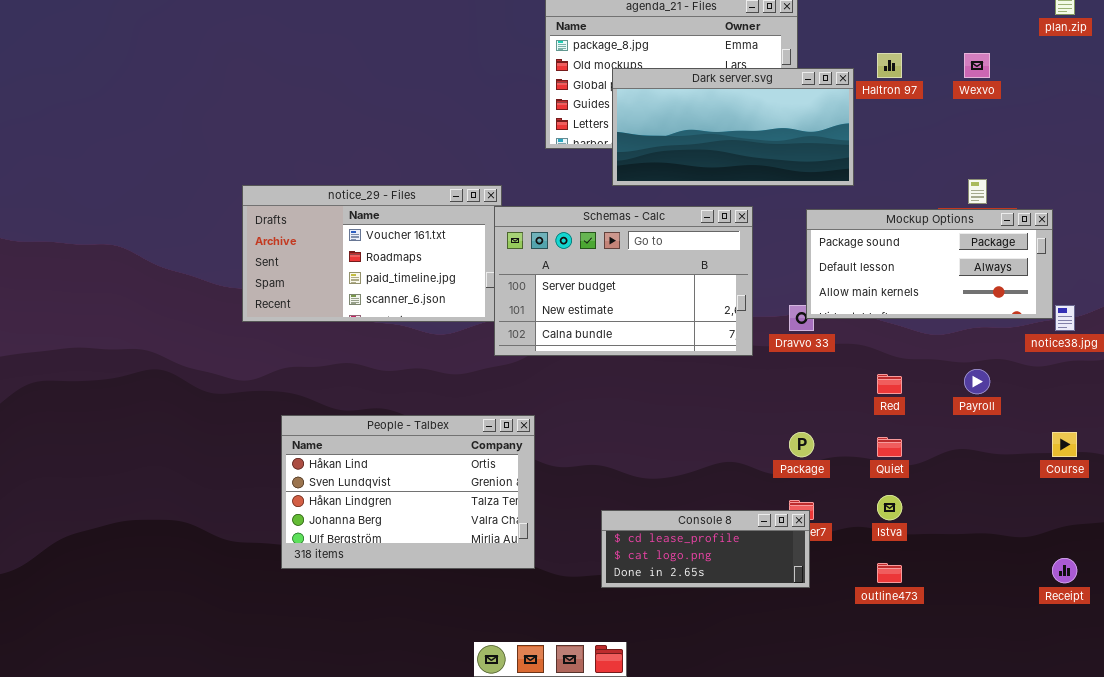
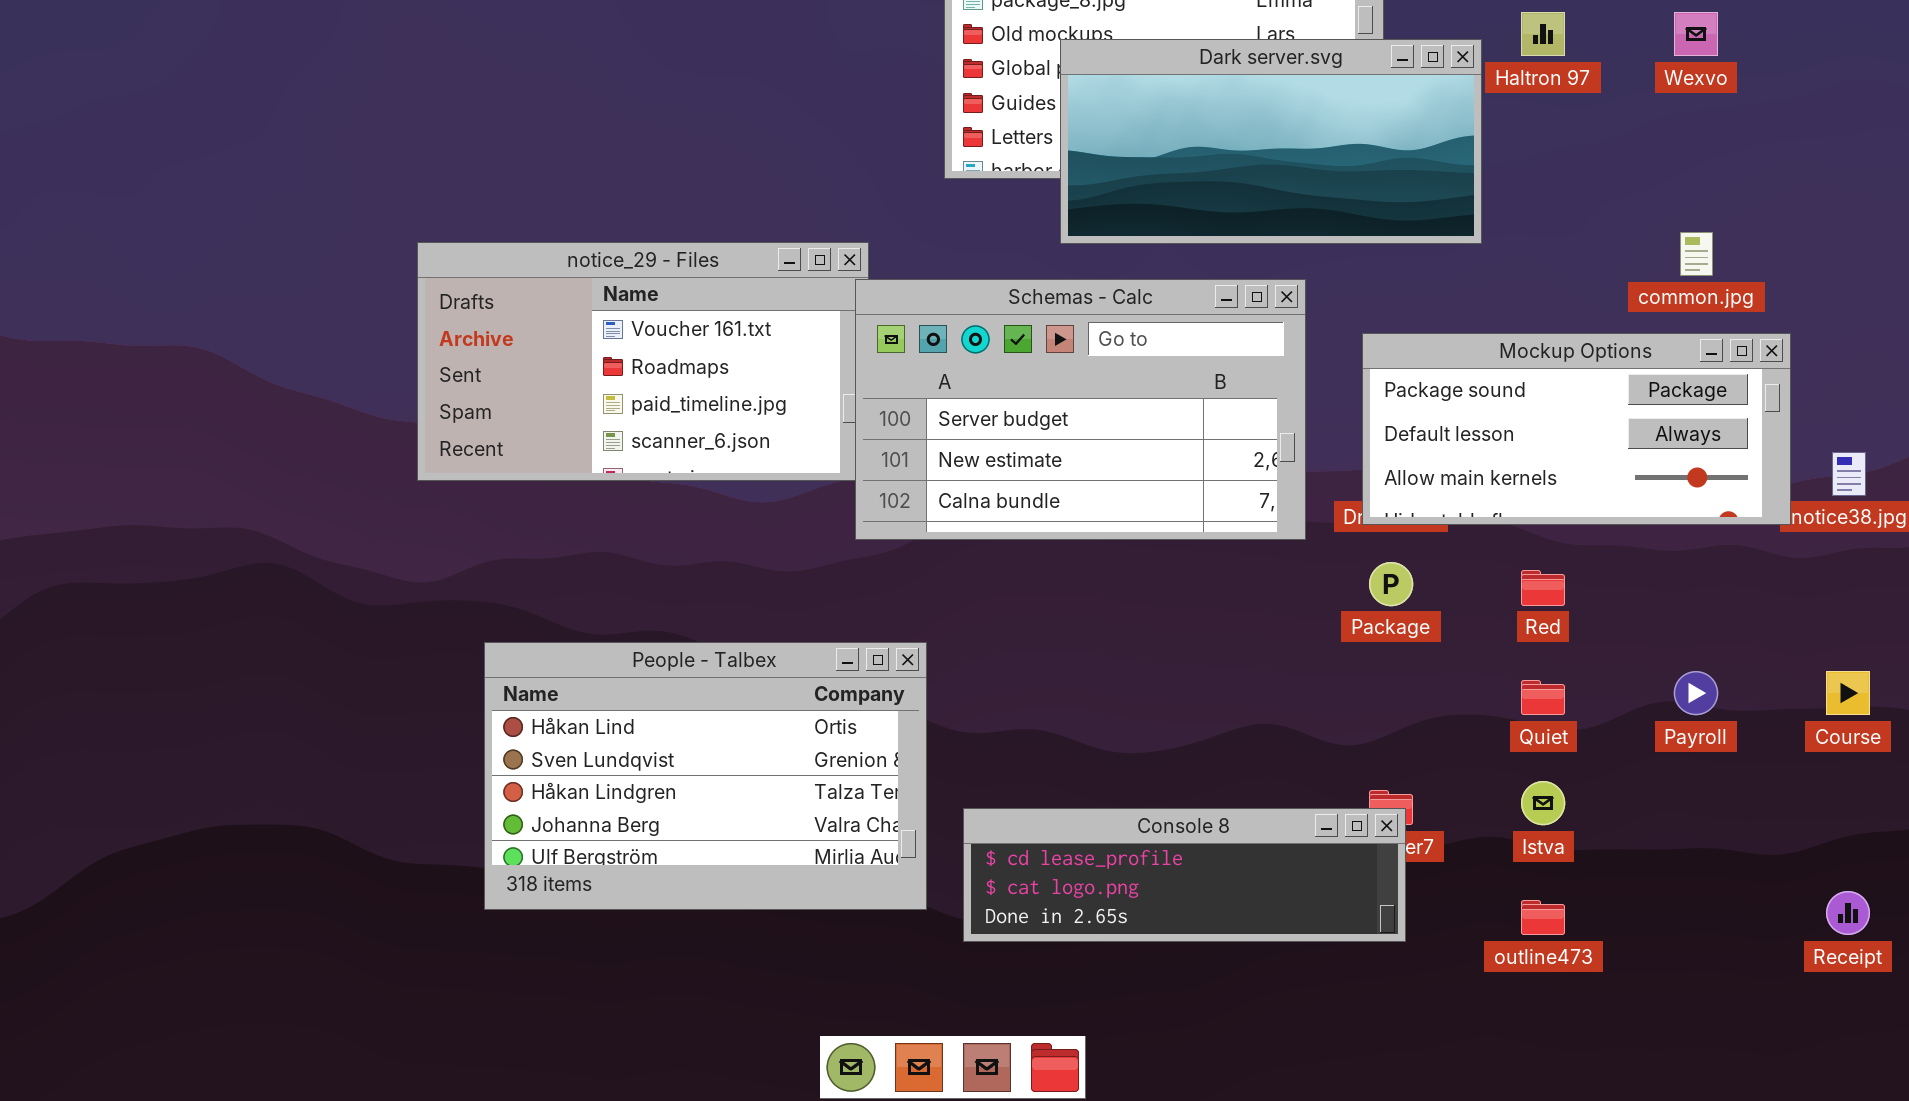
Mockup Options: [806,209,1053,319] -> [1362,333,1791,525], moved
Payroll: [964,369,990,394] -> [1674,671,1718,715], moved
Package: [789,432,814,457] -> [1369,562,1413,606], moved
Console 8: [601,510,810,588] -> [963,808,1406,942], resized

